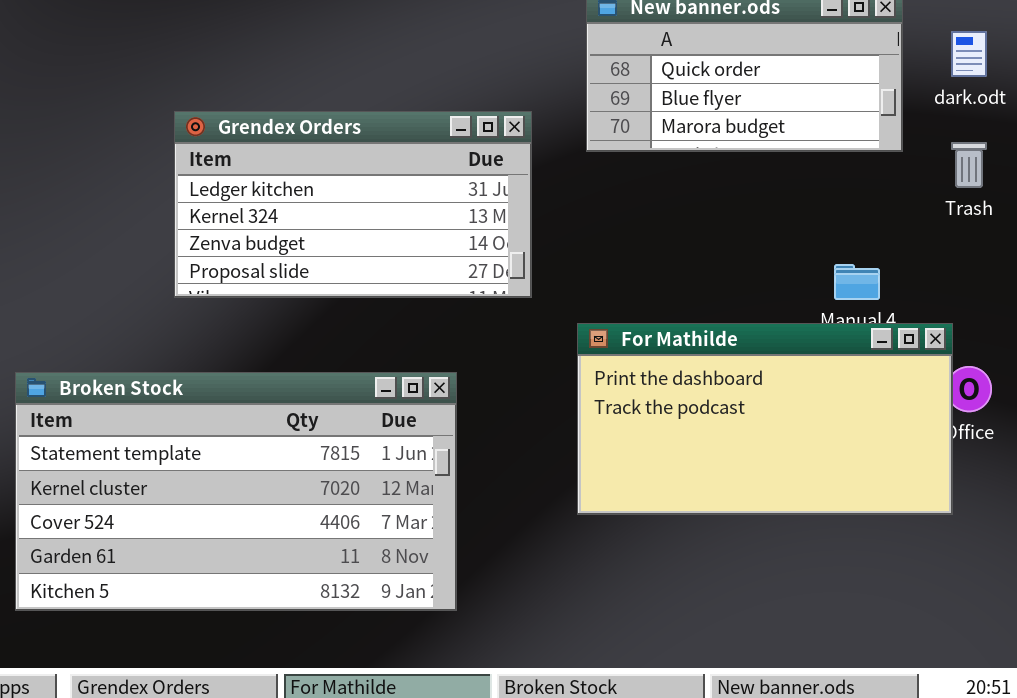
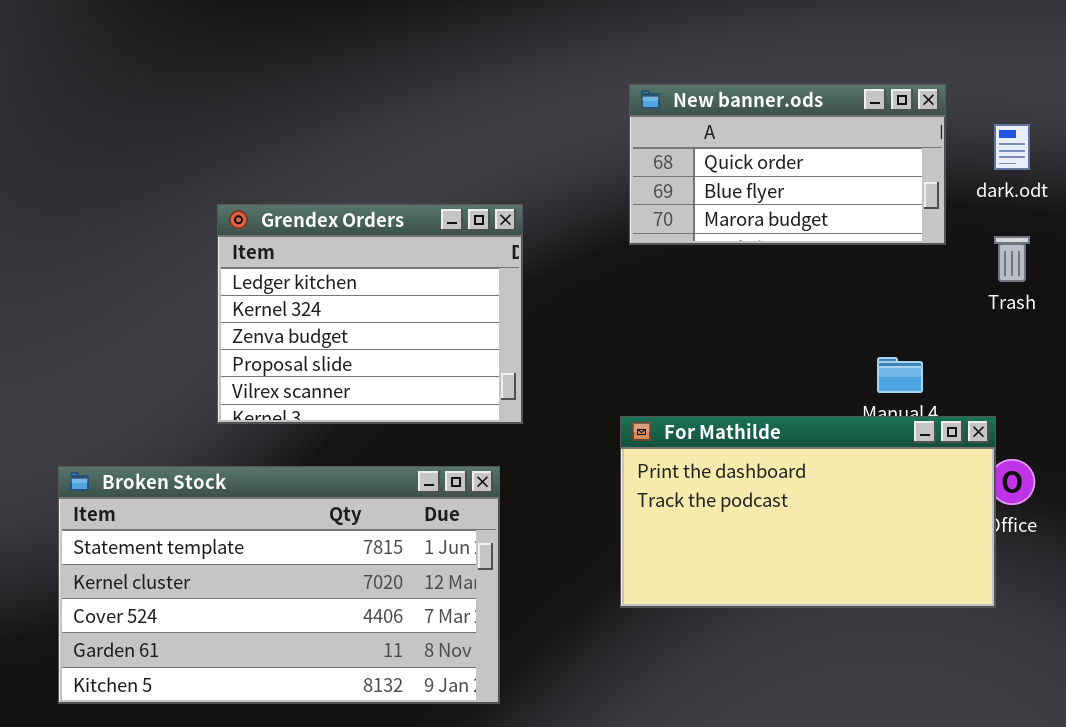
Grendex Orders: [174,111,532,298] -> [217,204,523,424], resized

